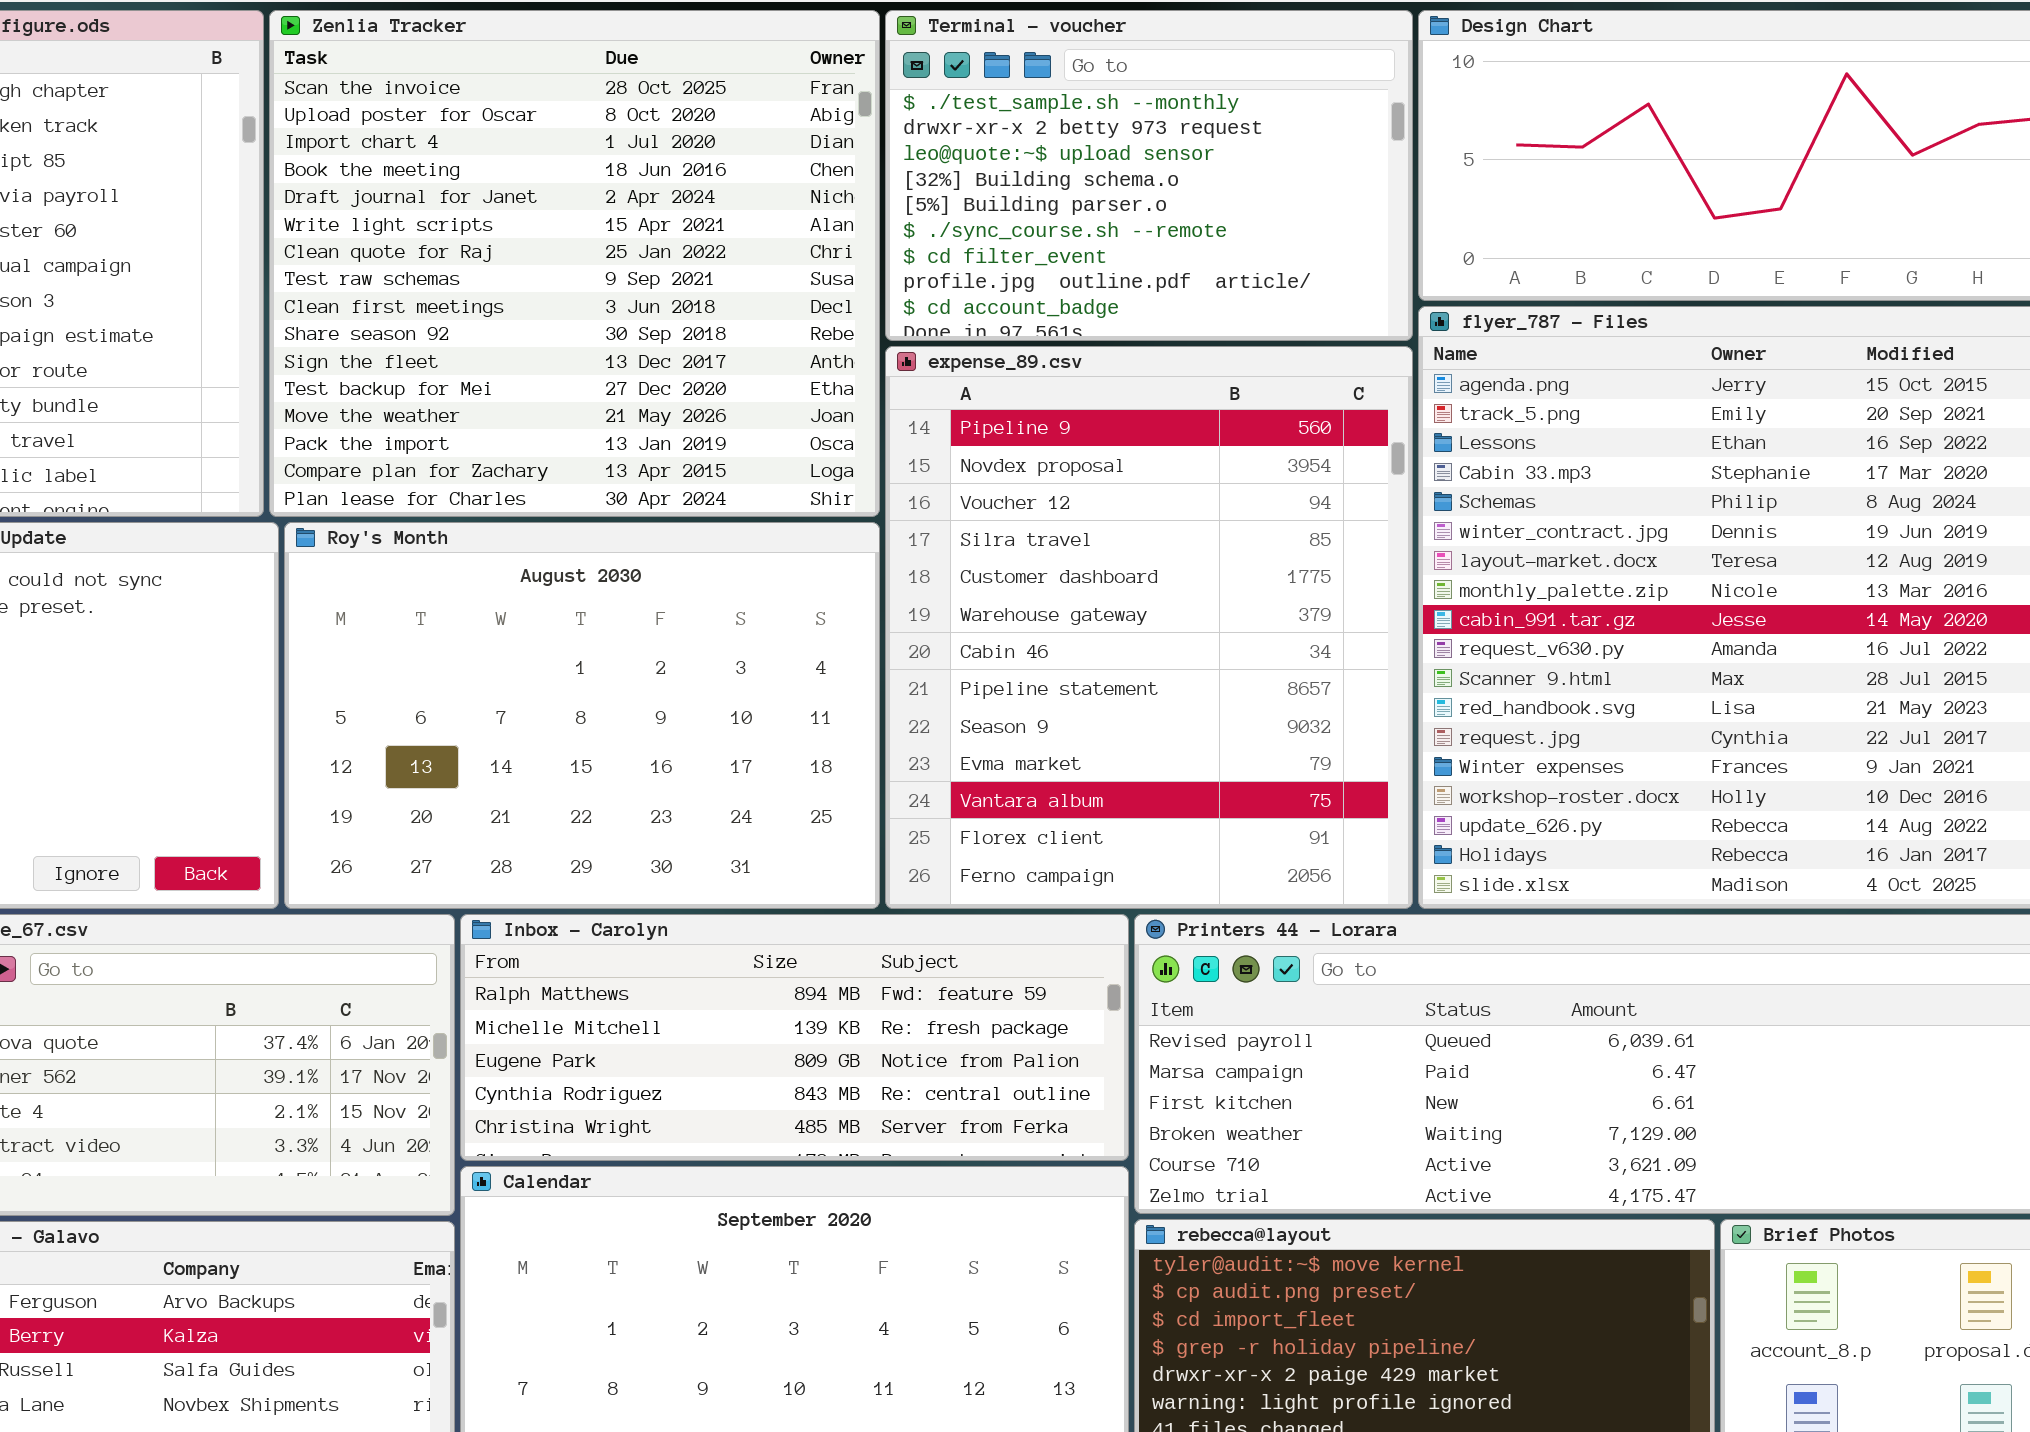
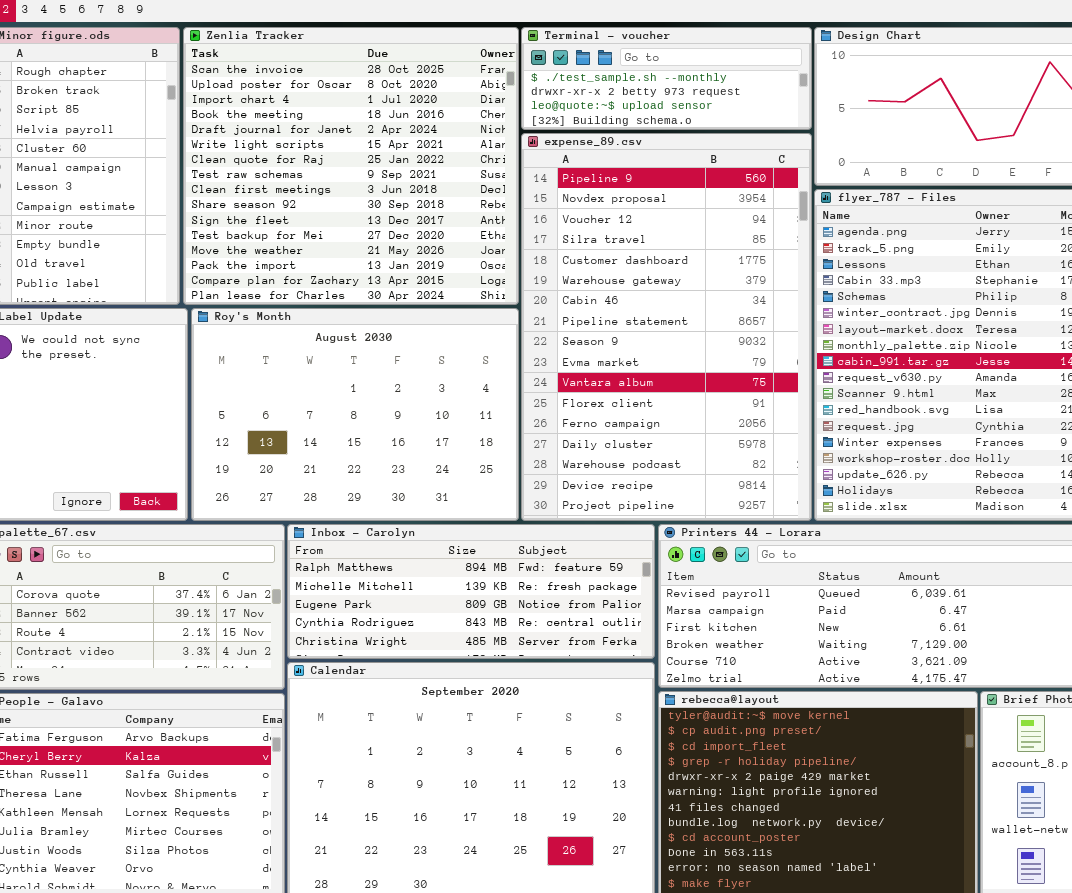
Terminal - voucher: [885,10,1413,341] -> [521,27,812,130], resized
expense_89.csv: [885,346,1413,909] -> [521,133,812,521], resized

